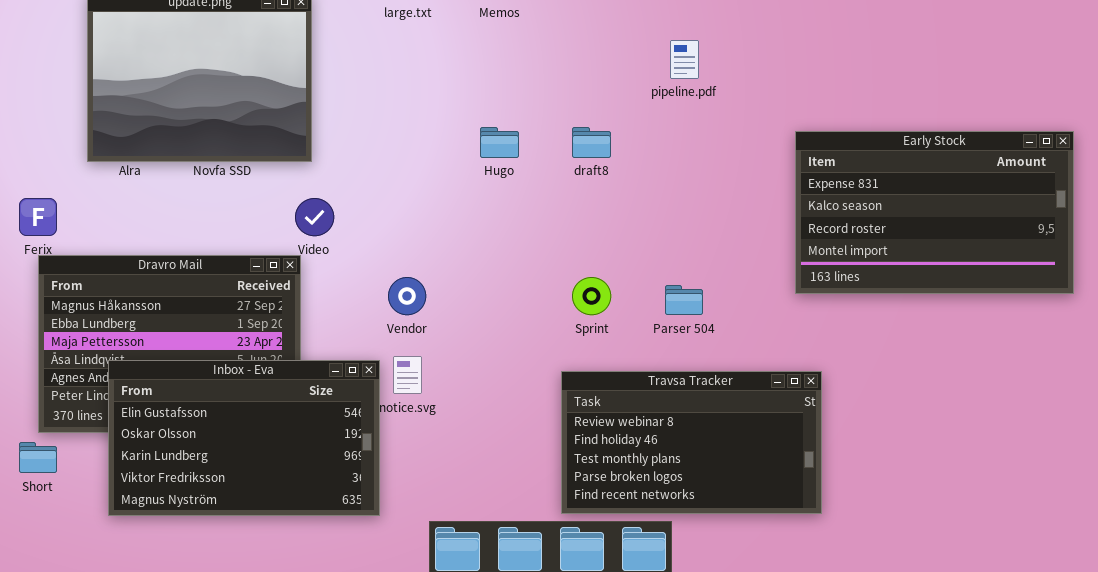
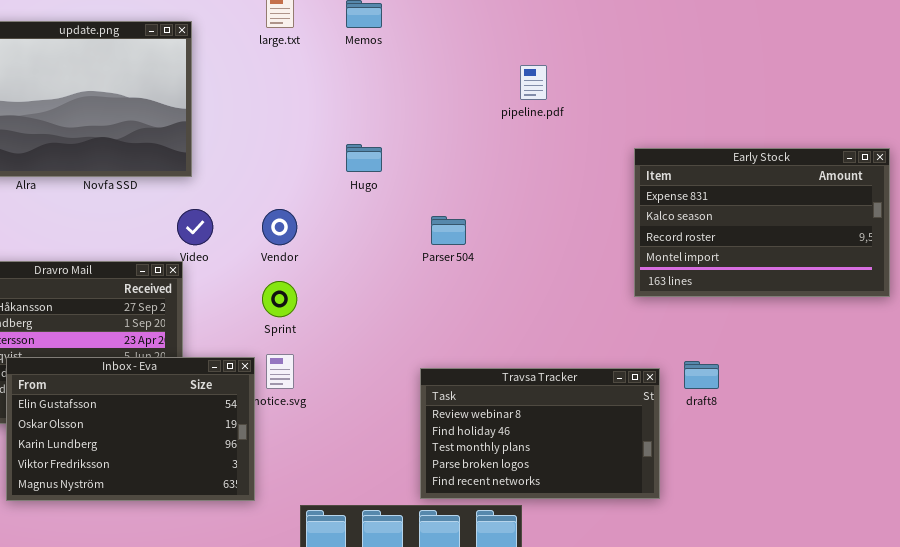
draft8: [572,127,611,158] -> [684,361,719,389], moved
Vendor: [388,277,426,315] -> [262,209,297,245], moved
Sprint: [572,277,611,315] -> [262,281,297,317], moved
Parser 504: [665,285,703,315] -> [431,216,466,245], moved

